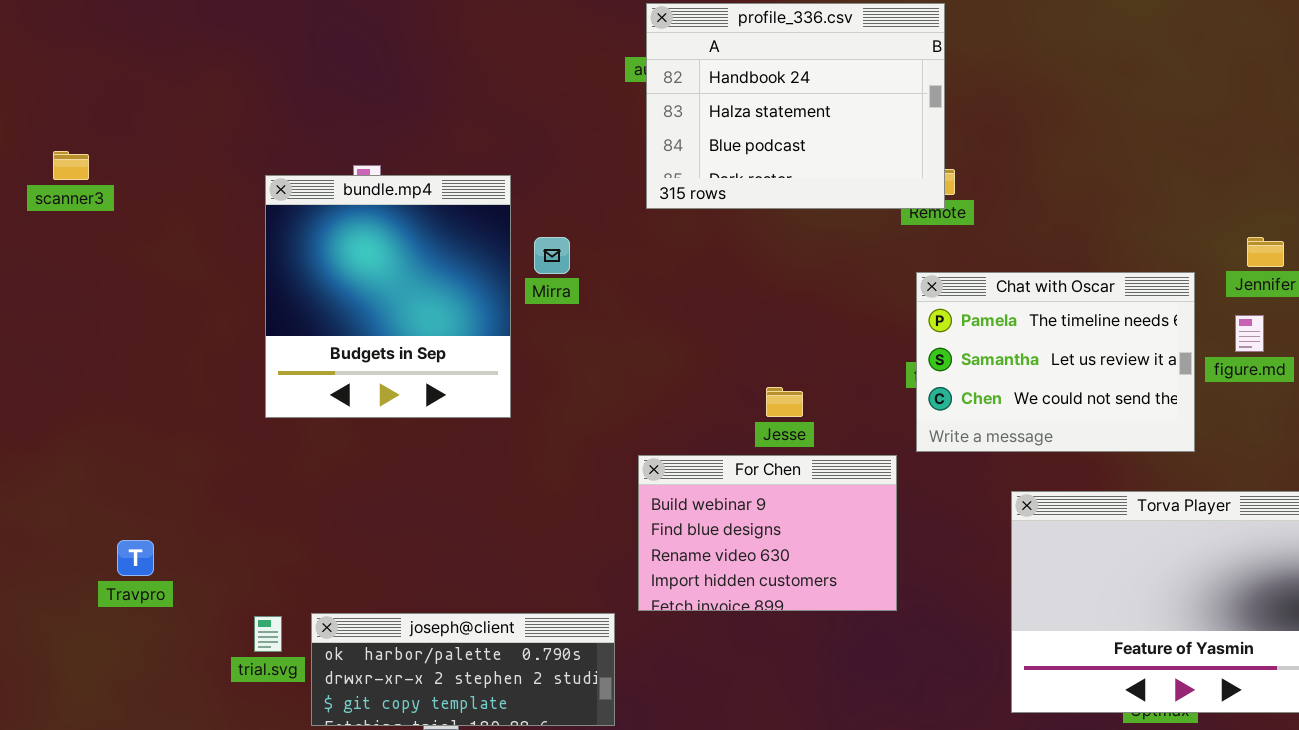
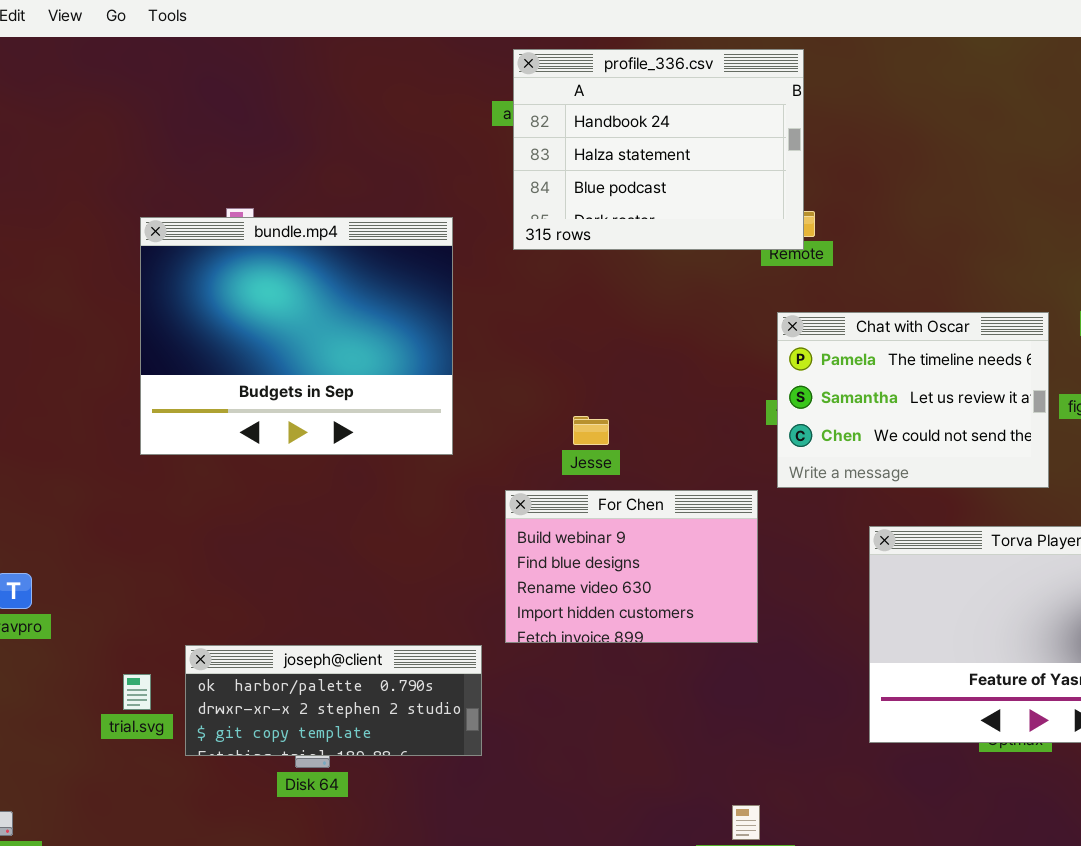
bundle.mp4: [265,175,511,418] -> [140,217,453,455], resized
Jesse: [766,387,803,417] -> [573,416,609,445], moved
trial.svg: [254,616,282,652] -> [123,674,151,710], moved

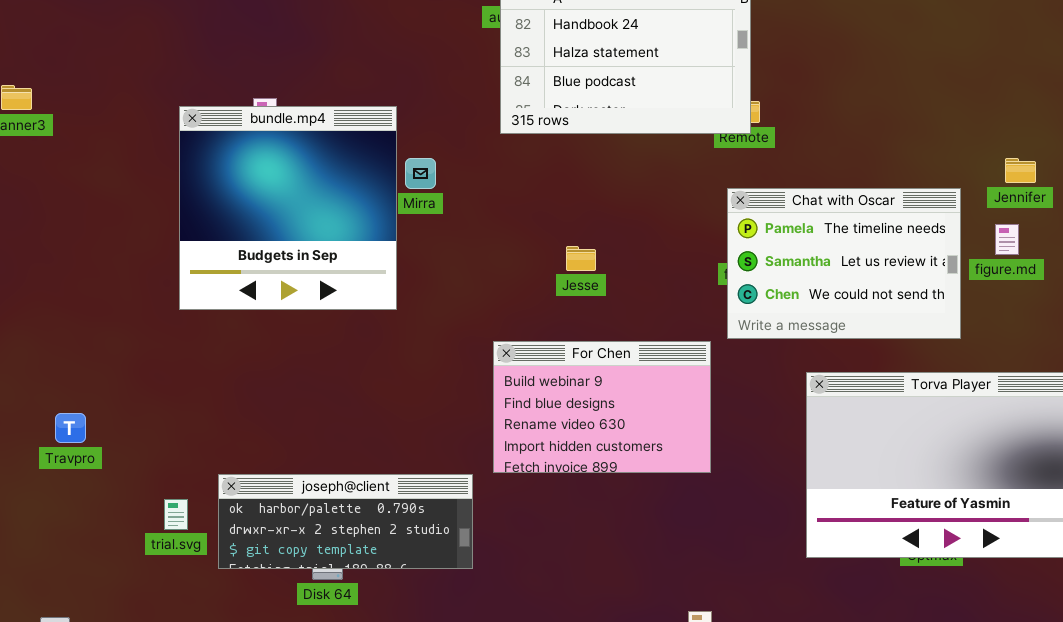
bundle.mp4: [140,217,453,455] -> [179,106,397,310], resized
Jesse: [573,416,609,445] -> [566,246,596,271], moved

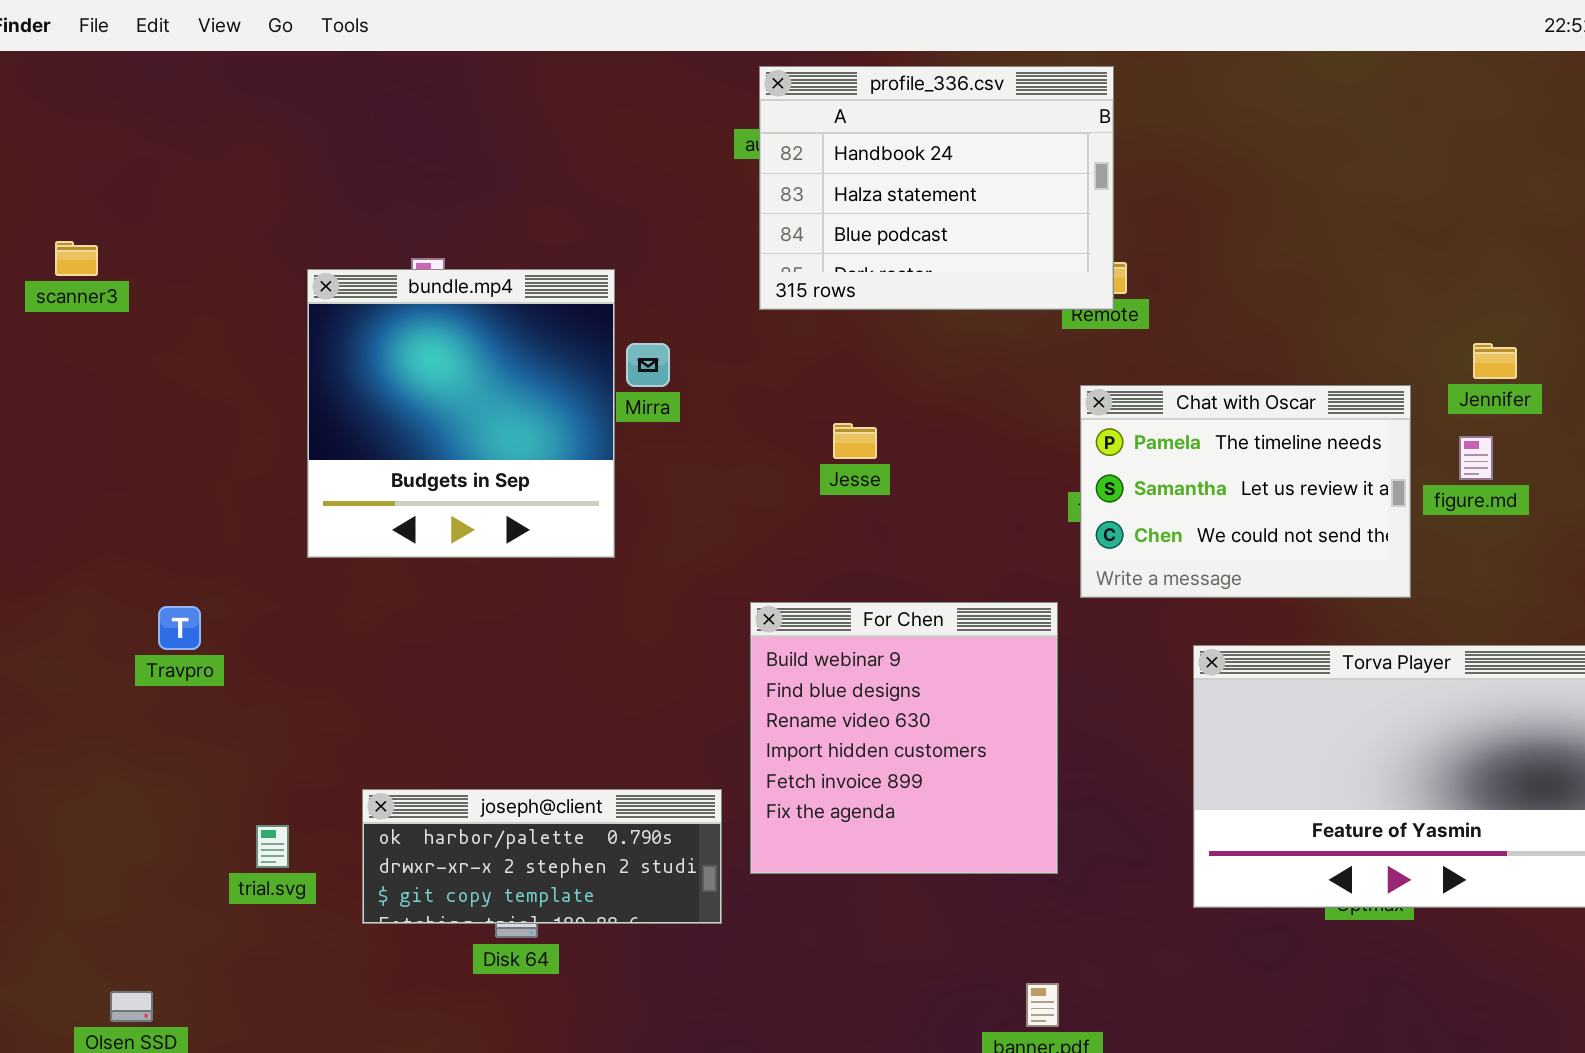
Jesse: [566,246,596,271] -> [833,423,877,459], moved
For Chen: [493,341,711,473] -> [750,602,1058,874], resized
Travpro: [55,413,86,443] -> [158,606,201,650], moved
trial.svg: [164,499,188,530] -> [256,825,289,868], moved

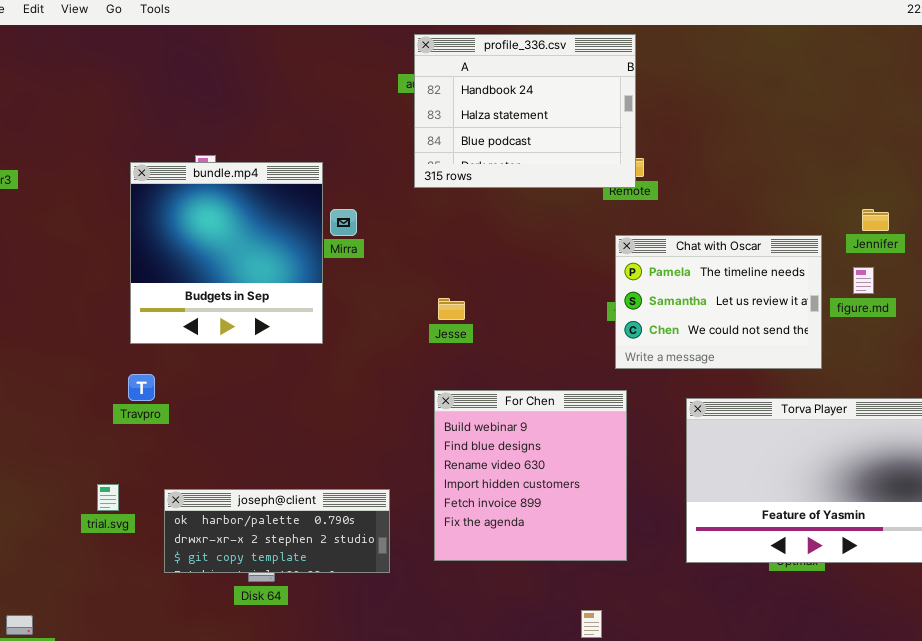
Jesse: [833,423,877,459] -> [438,298,465,320], moved
For Chen: [750,602,1058,874] -> [434,390,627,561], moved
Travpro: [158,606,201,650] -> [128,374,155,401], moved
trial.svg: [256,825,289,868] -> [97,484,119,511], moved

